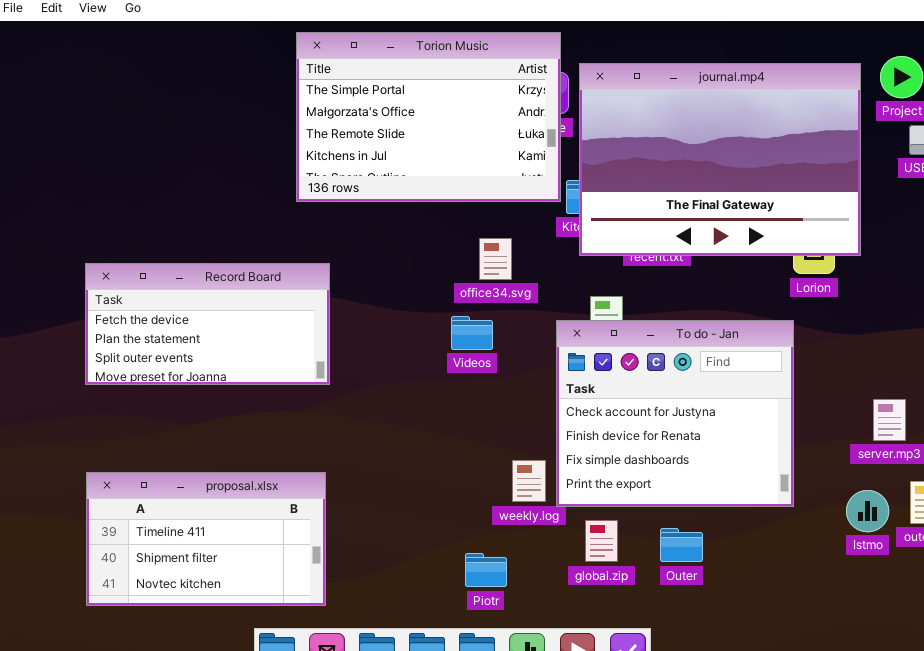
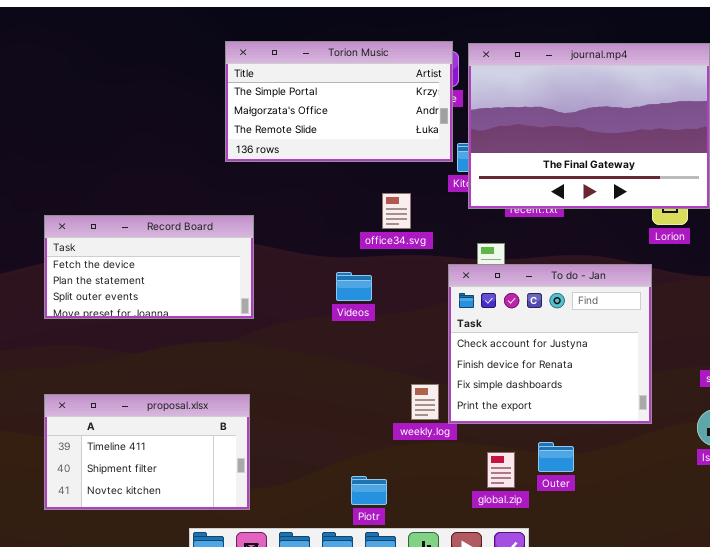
Torion Music: [296,32,561,202] -> [225,41,453,162], resized
Videos: [451,316,493,350] -> [336,272,372,301], moved
global.zip: [585,520,618,562] -> [487,452,515,488], moved
Piotr: [465,553,507,587] -> [351,476,387,505], moved

